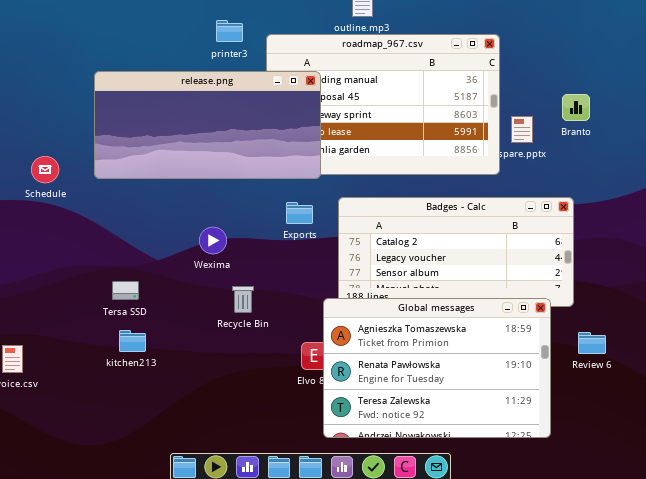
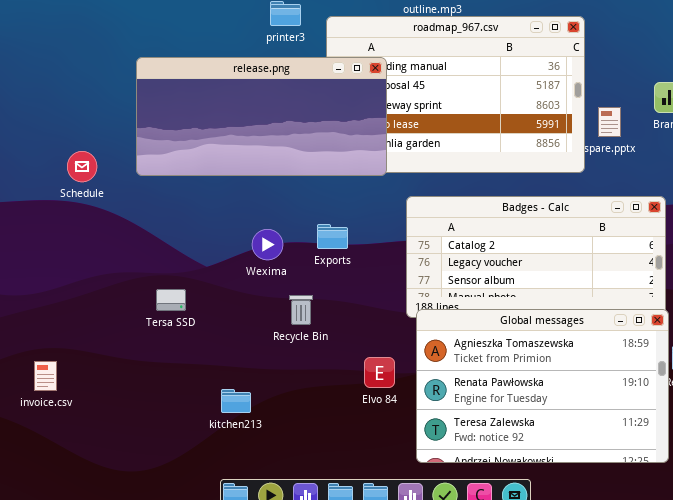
Exports: [286,202,313,224] -> [317,224,348,249], moved
Global messages: [323,298,551,438] -> [416,309,669,463], moved
kitchen213: [119,330,146,352] -> [221,389,251,413], moved

